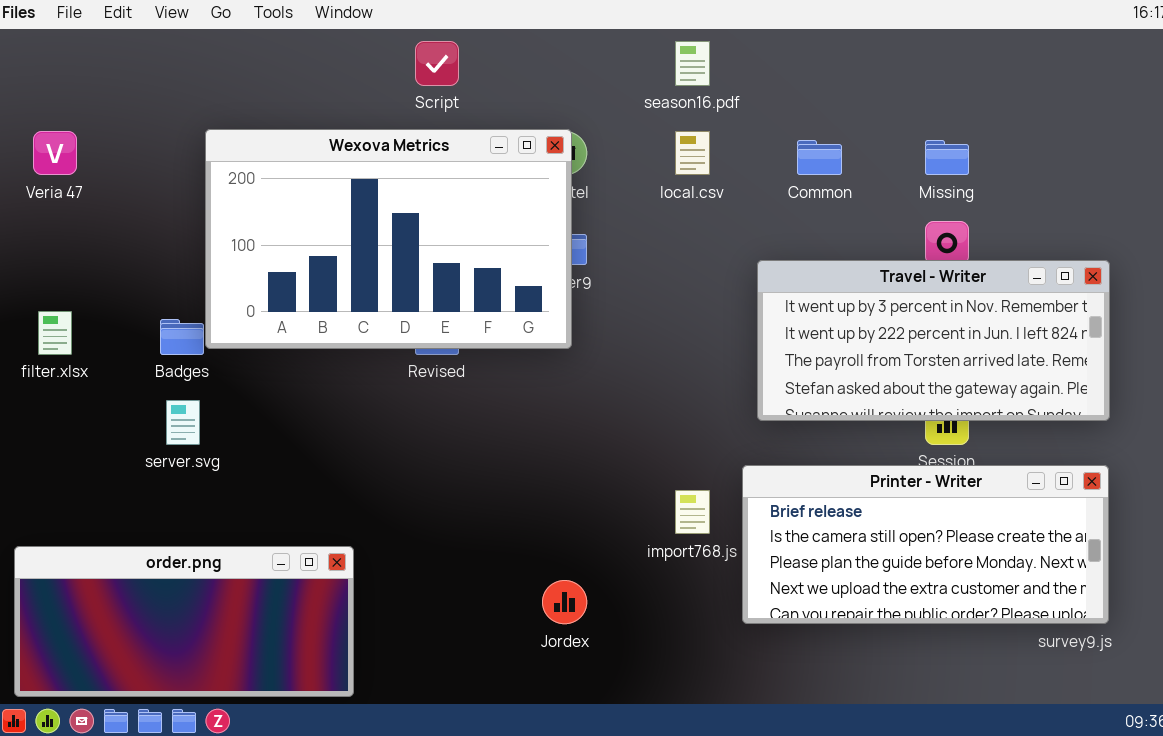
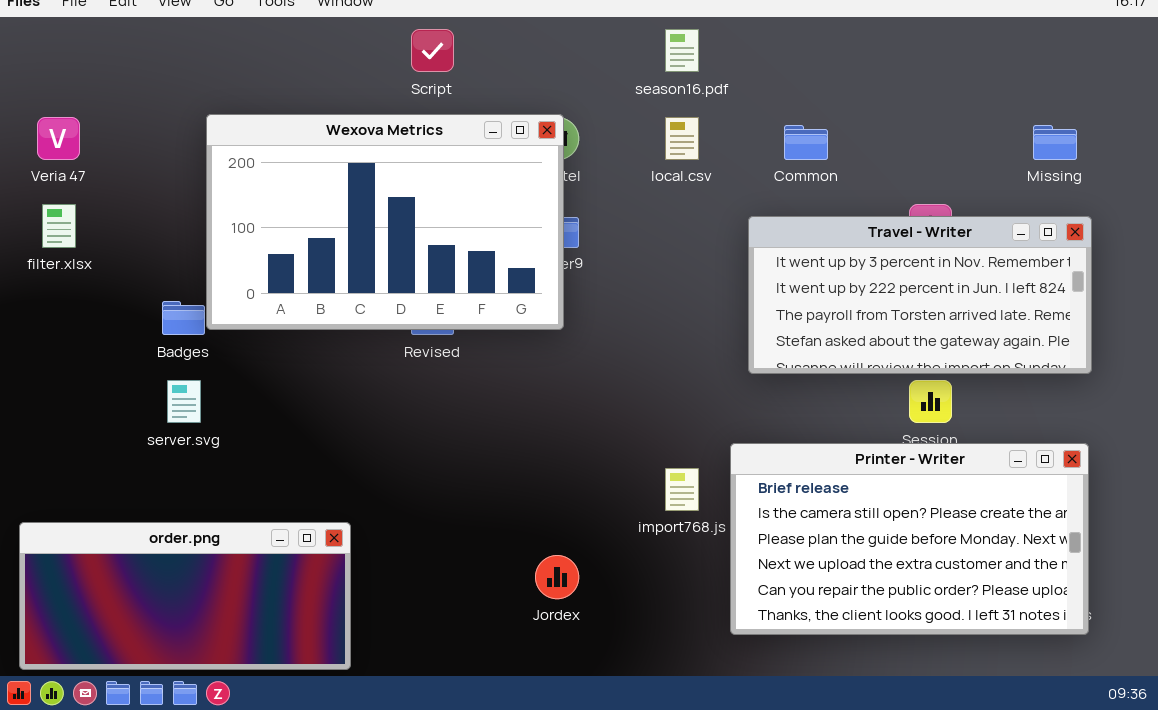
Missing: [925,140,969,175] -> [1033,125,1077,160], moved
Travel - Writer: [757,260,1110,421] -> [748,216,1092,374], moved
filter.xlsx: [38,311,72,355] -> [42,204,76,248], moved
Printer - Writer: [742,465,1109,624] -> [730,443,1089,635], resized

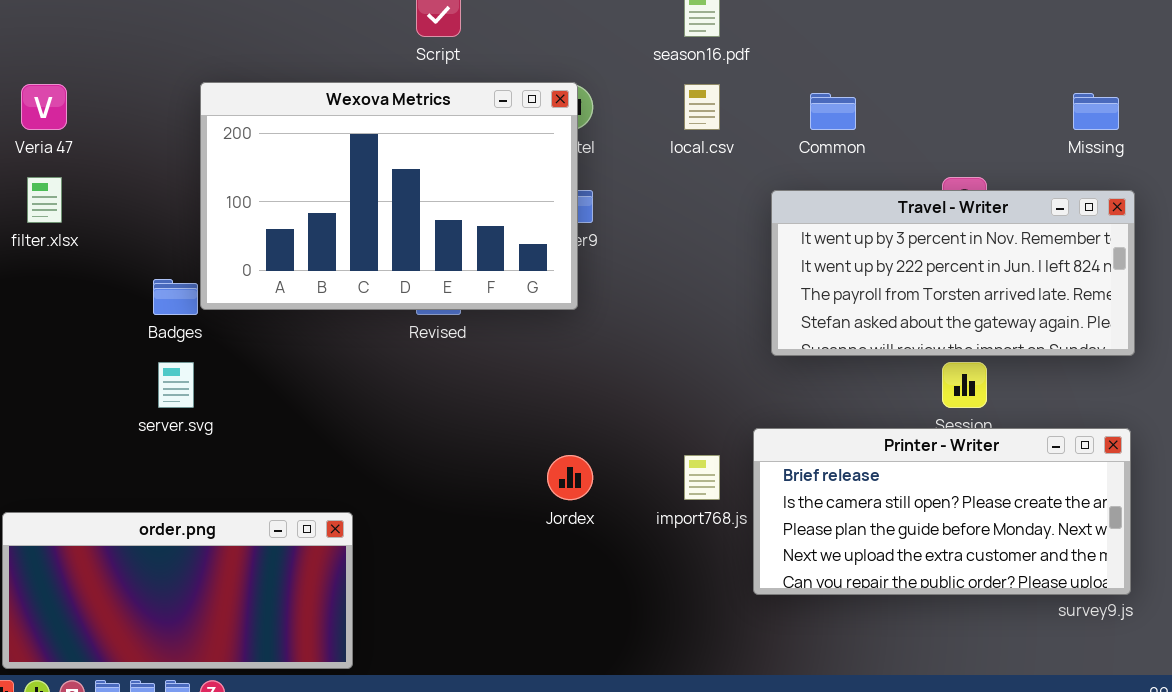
Printer - Writer: [730,443,1089,635] -> [753,428,1131,595], resized
Jordex: [535,555,579,599] -> [547,455,593,500], moved

